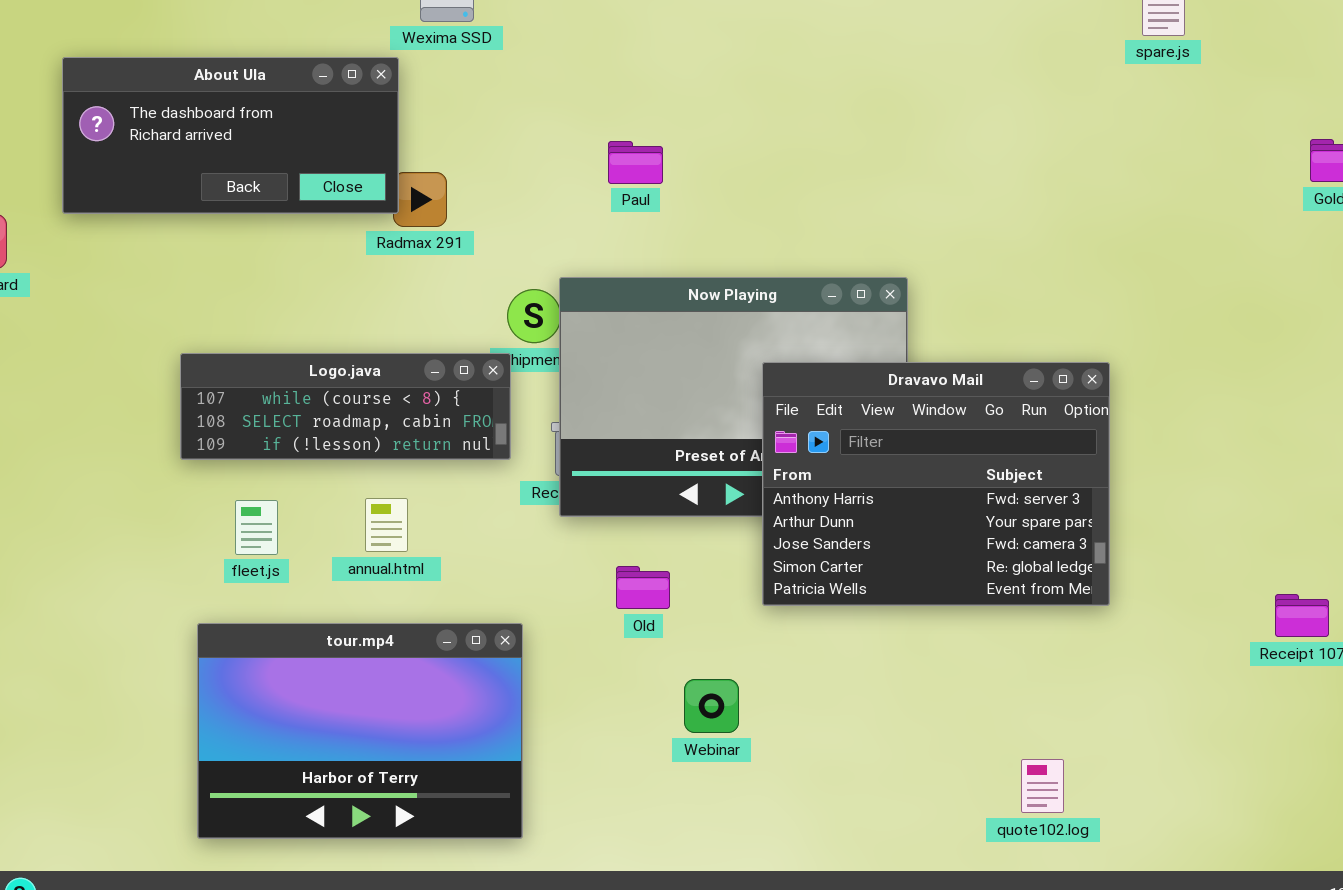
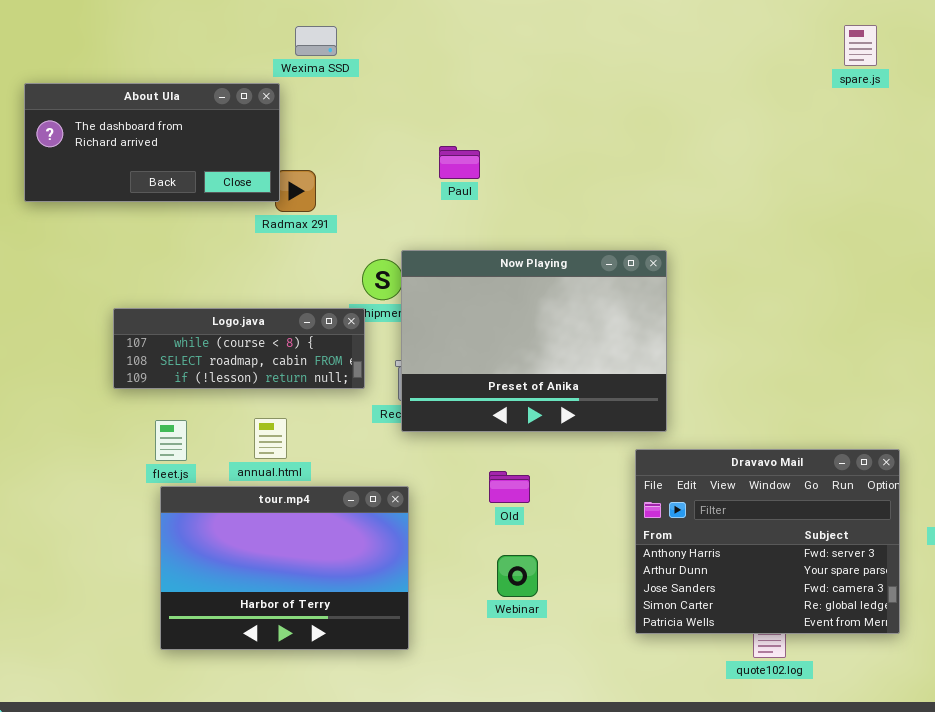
Dravavo Mail: [762,362,1110,606] -> [635,449,900,634], moved
Old: [616,566,670,609] -> [489,471,530,503], moved
tour.mp4: [197,623,523,839] -> [160,486,409,650], moved

